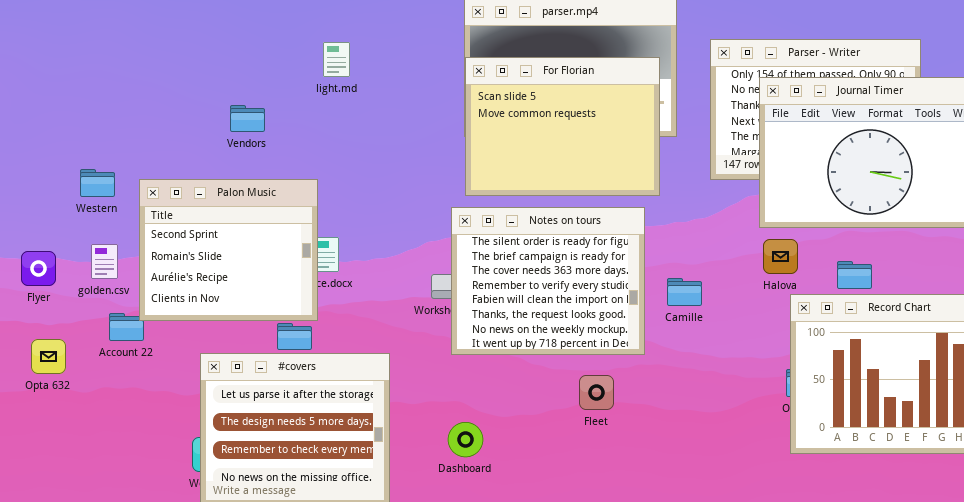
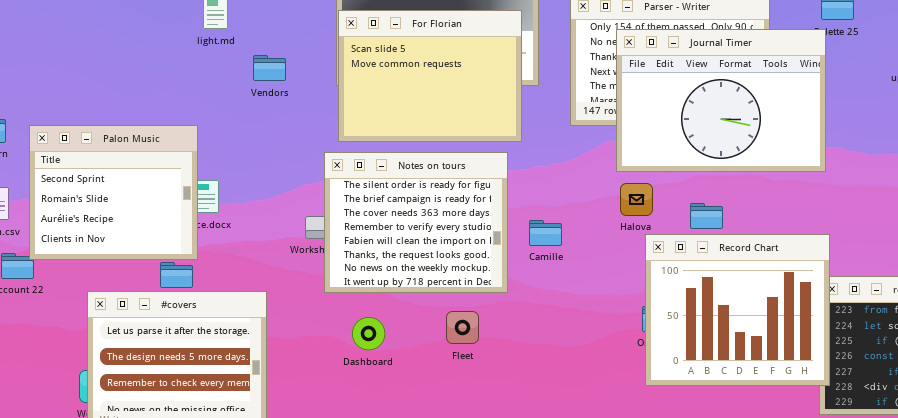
Vendors: [230,105,265,132] -> [253,55,286,81], moved
Dashboard: [448,422,483,457] -> [352,317,385,350], moved

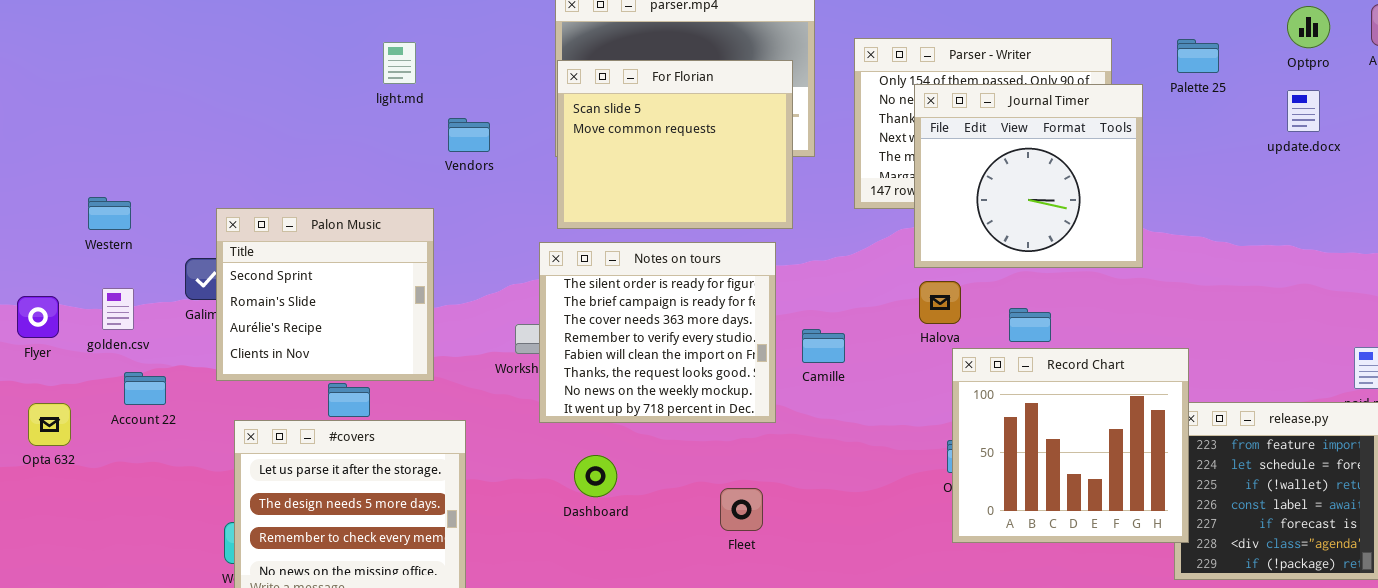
Journal Timer: [616,29,826,172] -> [914,84,1143,268], resized
Palon Music: [29,125,198,260] -> [216,208,434,381], moved
Fleet: [446,311,479,344] -> [720,488,763,531], moved

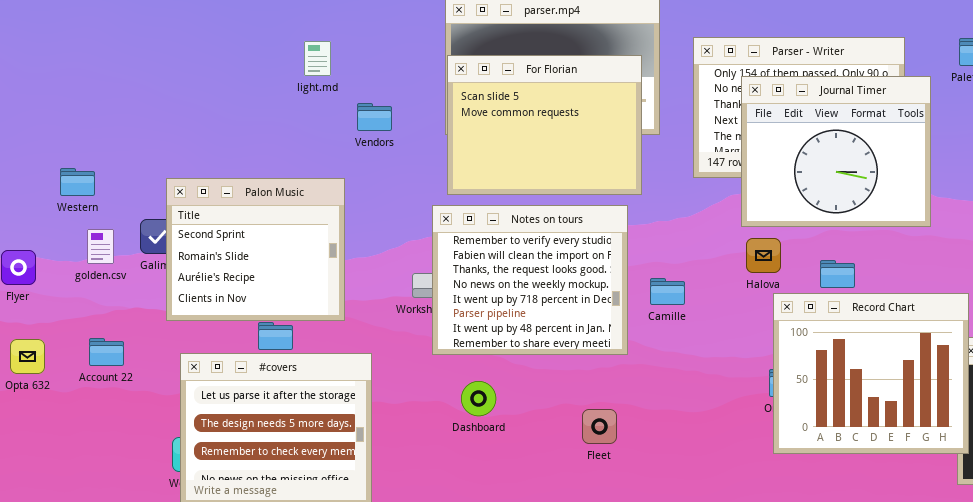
Notes on tours: [539,242,776,423] -> [432,205,628,355], scrolled down 3 rows
golden.csv: [102,288,134,330] -> [87,229,114,264], moved
Account 22: [124,372,166,405] -> [89,338,124,366], moved

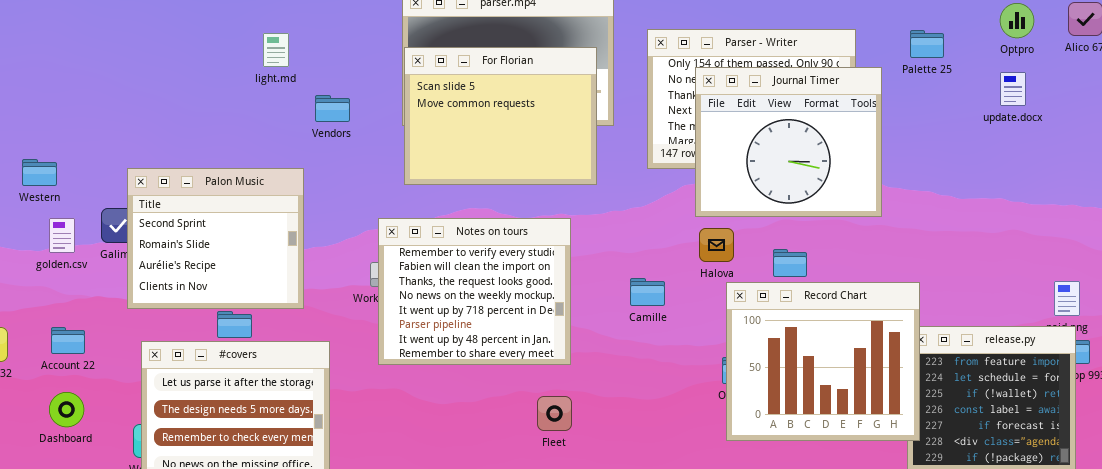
Notes on tours: [432,205,628,355] -> [378,218,571,365], moved
Camille: [650,278,685,305] -> [630,278,665,306], moved
Dashboard: [461,381,496,416] -> [49,392,84,427], moved

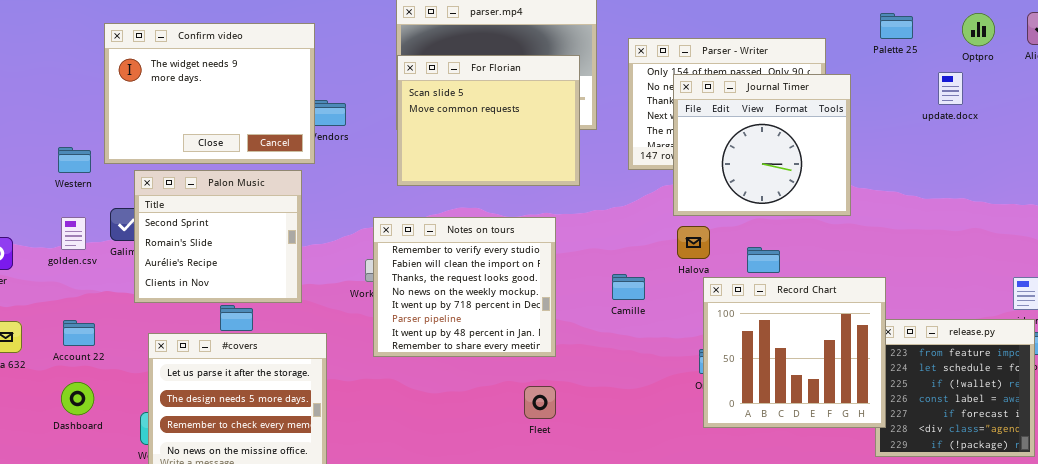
Confirm video: none -> [104,23,315,164], opened
Palette 25: [910,30,944,58] -> [880,13,913,39], moved
update.docx: [1000,72,1026,106] -> [938,72,963,105], moved
Western: [22,159,57,186] -> [58,147,91,173], moved

